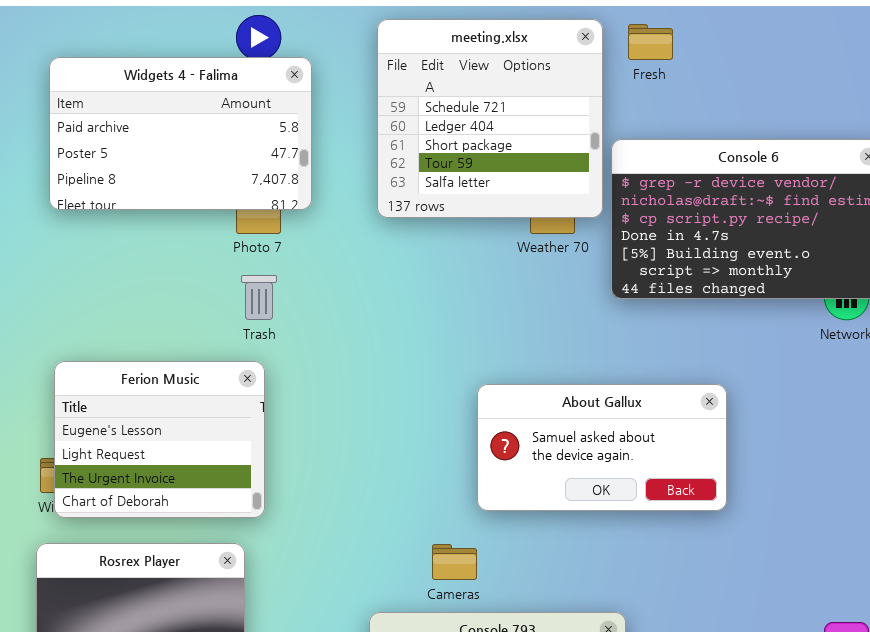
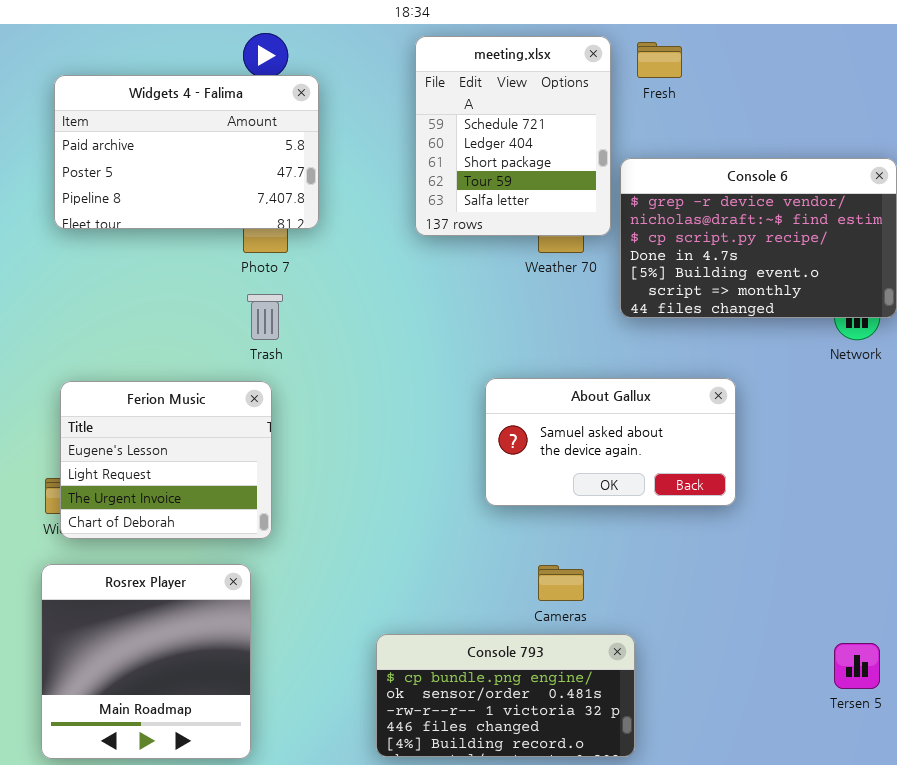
meeting.xlsx: [377,19,603,218] -> [415,36,611,236], resized
About Gallux: [477,384,727,511] -> [485,378,736,506], moved
Cameras: [432,544,477,580] -> [538,565,584,601], moved

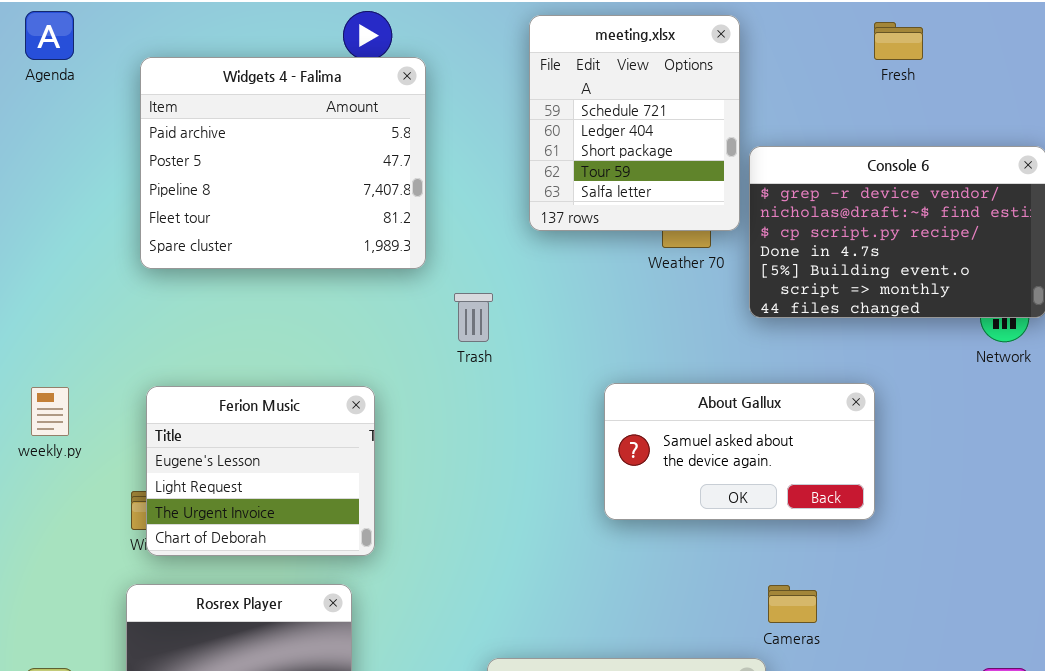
Fresh: [637,42,682,78] -> [874,22,923,60], moved
Widgets 4 - Falima: [54,75,319,229] -> [140,57,426,269], resized
Trash: [247,294,283,340] -> [454,293,493,342], moved
Cameras: [538,565,584,601] -> [768,585,817,623], moved

